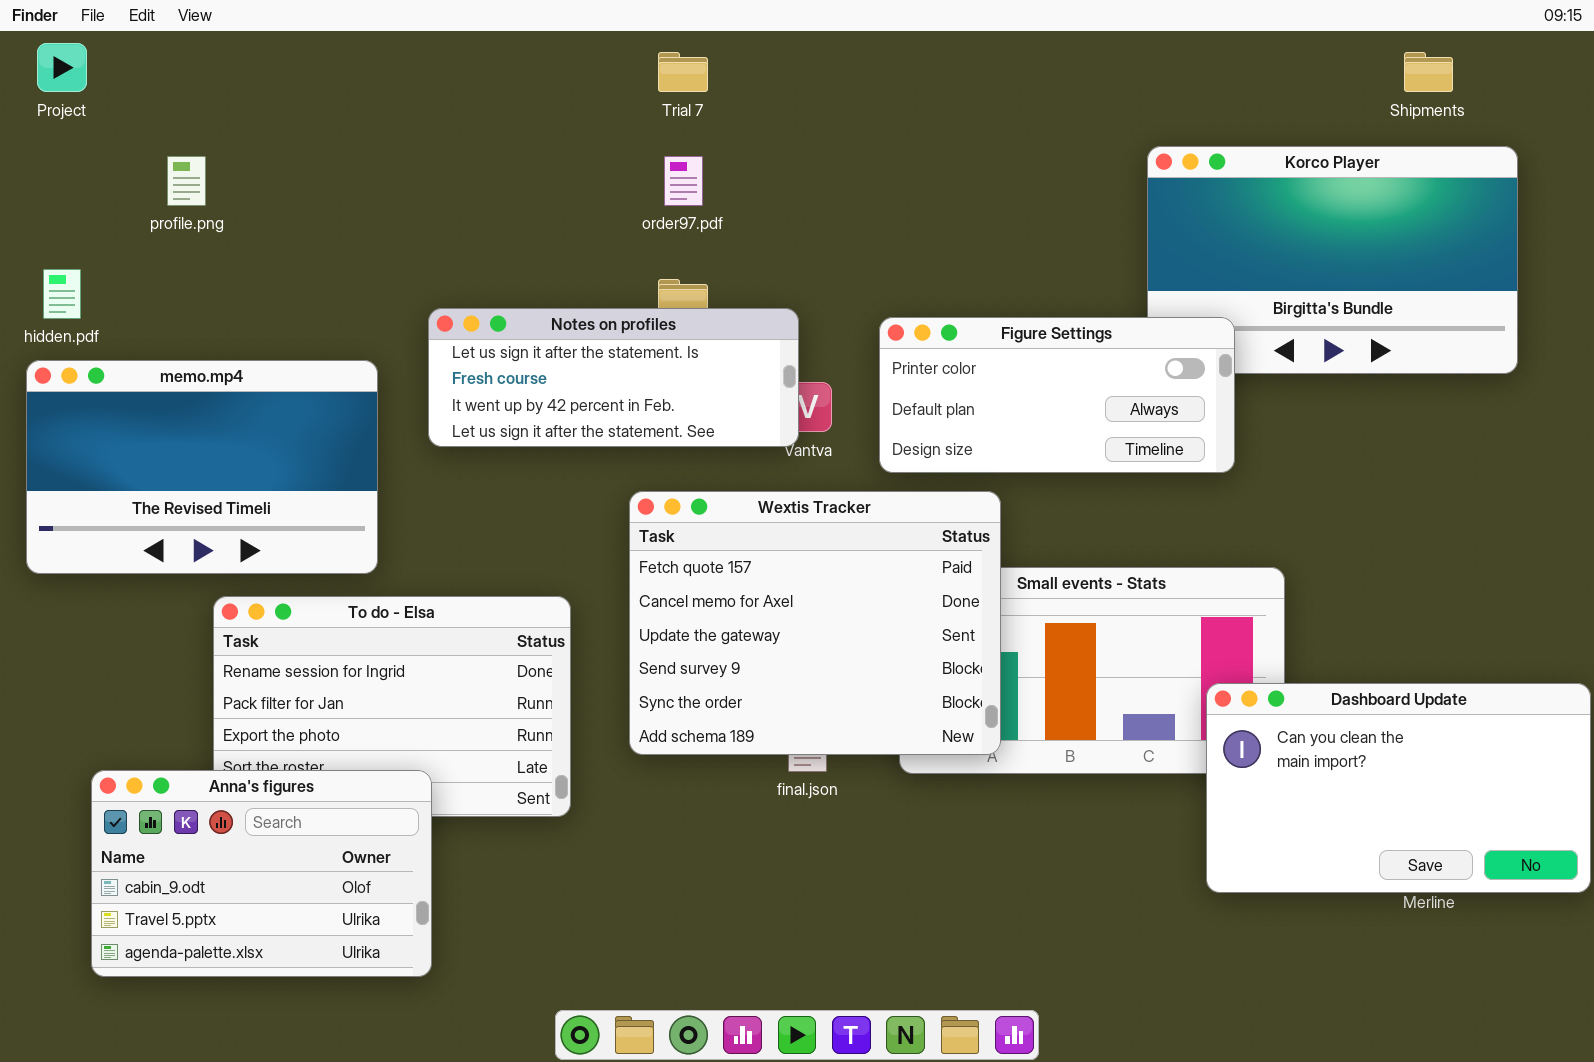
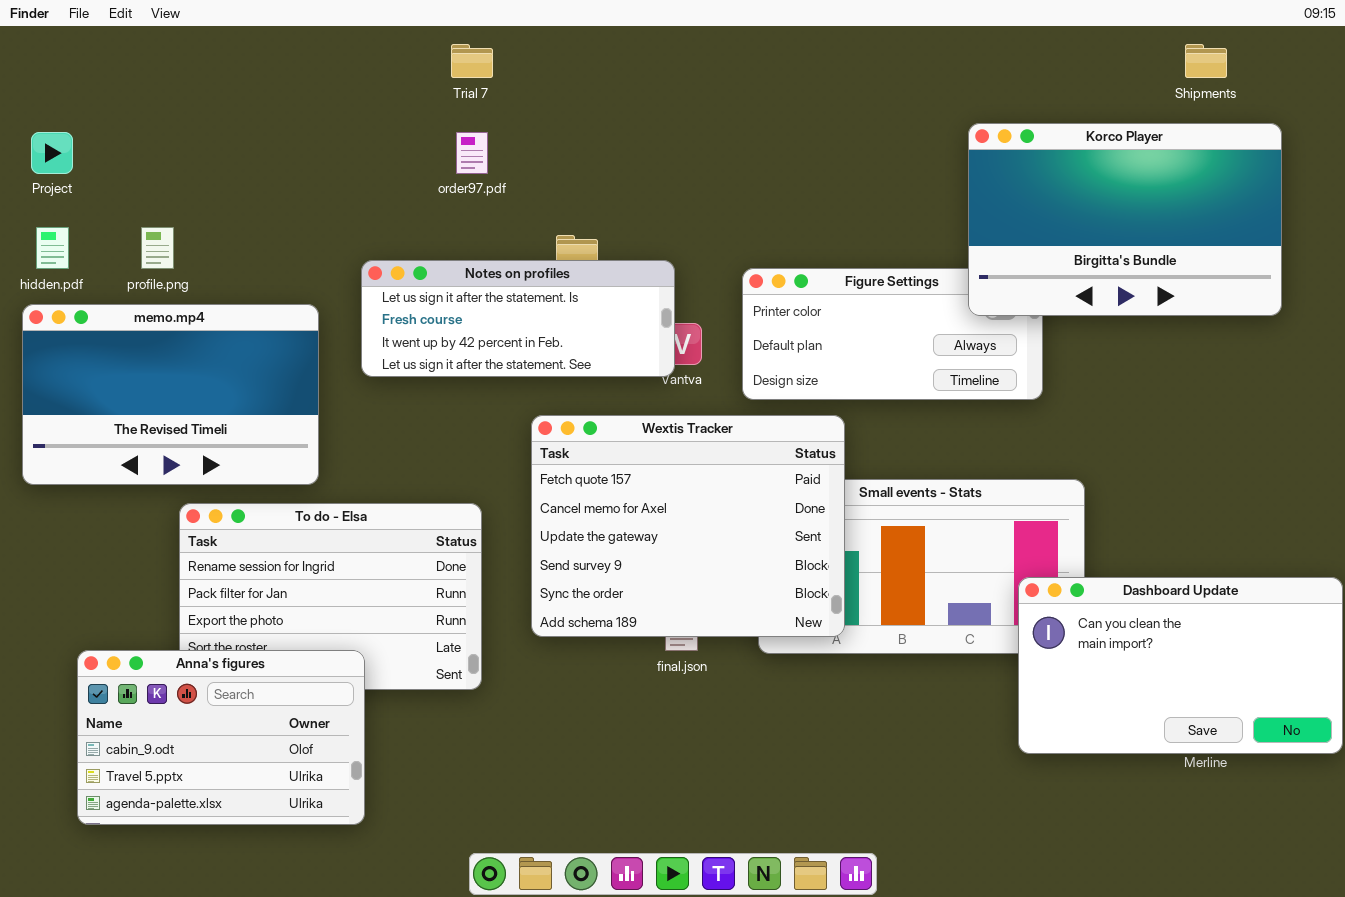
Project: [37,43,87,92] -> [31,132,73,174], moved
Trial 7: [658,52,708,92] -> [451,44,493,78], moved
Korco Player: [1147,146,1518,374] -> [968,123,1282,316], raised
profile.png: [167,156,206,206] -> [141,227,174,269], moved
order97.pdf: [664,156,703,206] -> [456,132,488,174], moved

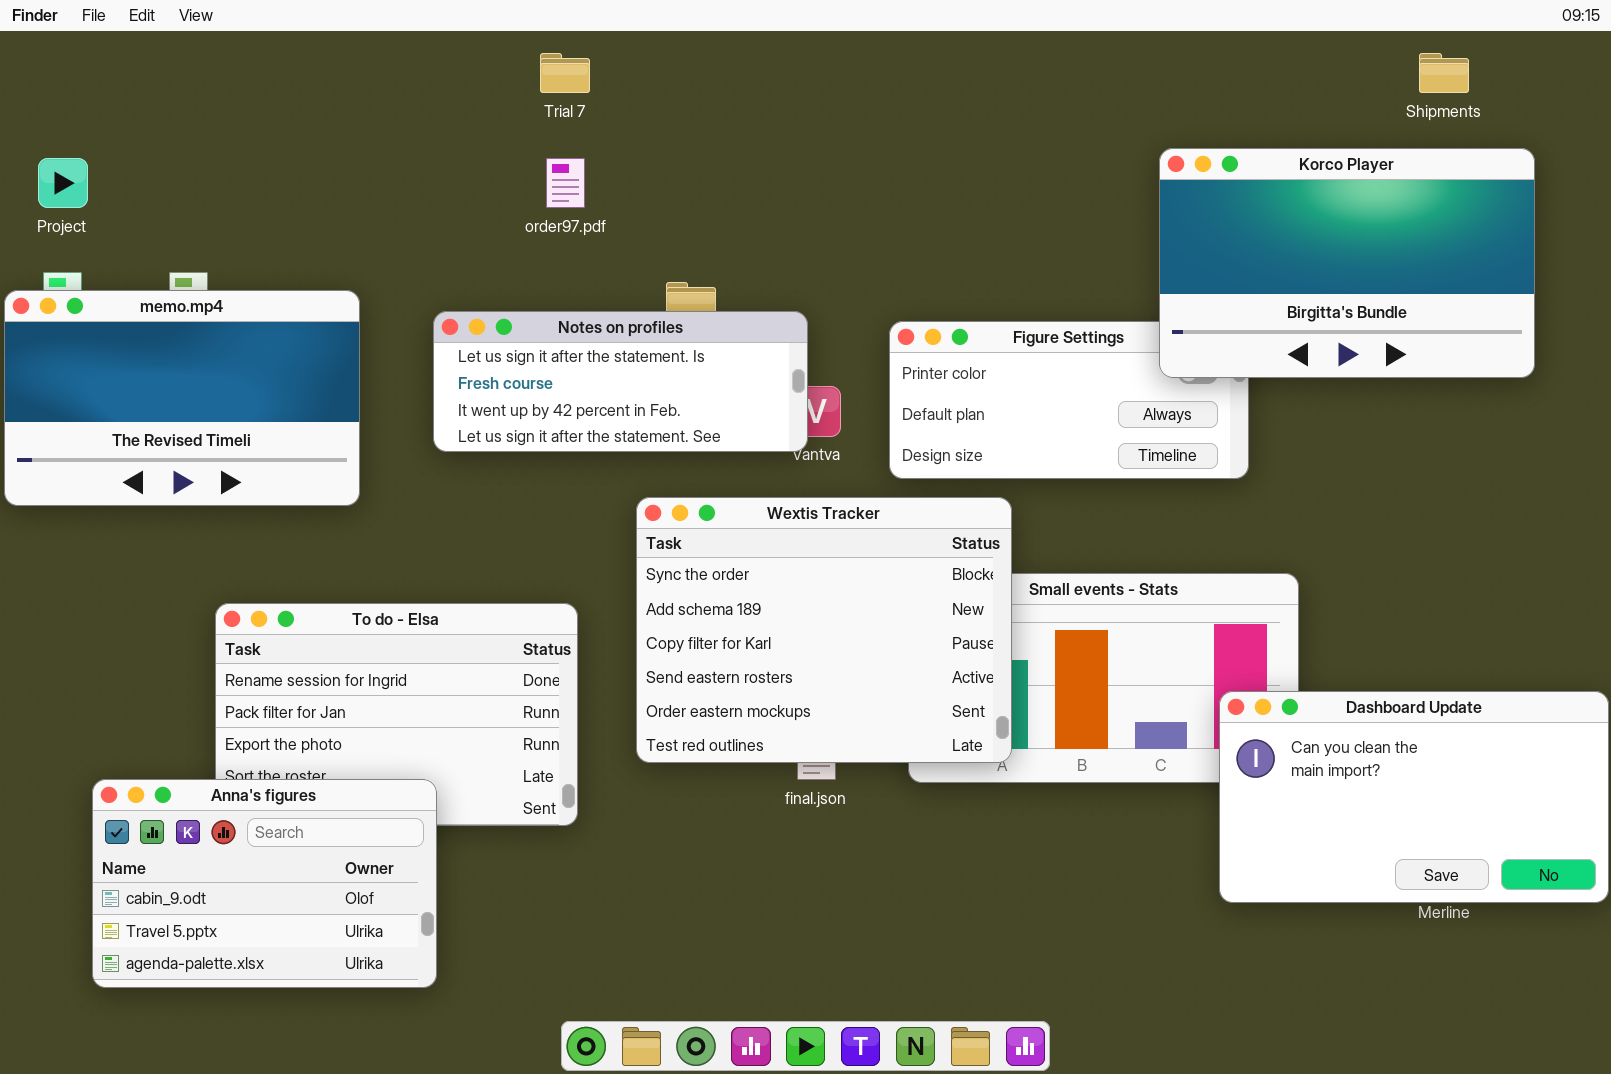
memo.mp4: [22,304,319,485] -> [4,290,360,506], moved
Wextis Tracker: [531,415,845,637] -> [636,497,1012,763], scrolled down 4 rows

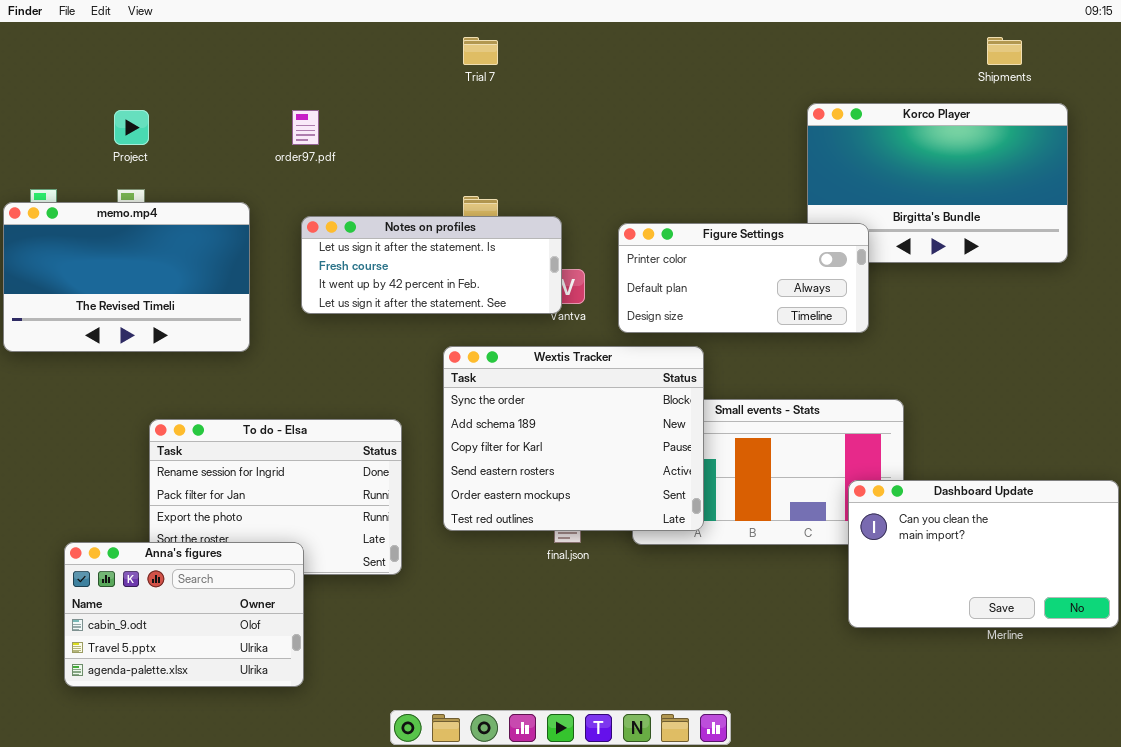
Trial 7: [540,53,590,93] -> [463,37,498,65], moved
Project: [38,158,88,208] -> [114,110,149,145], moved
order97.pdf: [546,158,585,208] -> [292,110,319,145], moved
Figure Settings: [889,321,1249,479] -> [618,223,869,333], raised

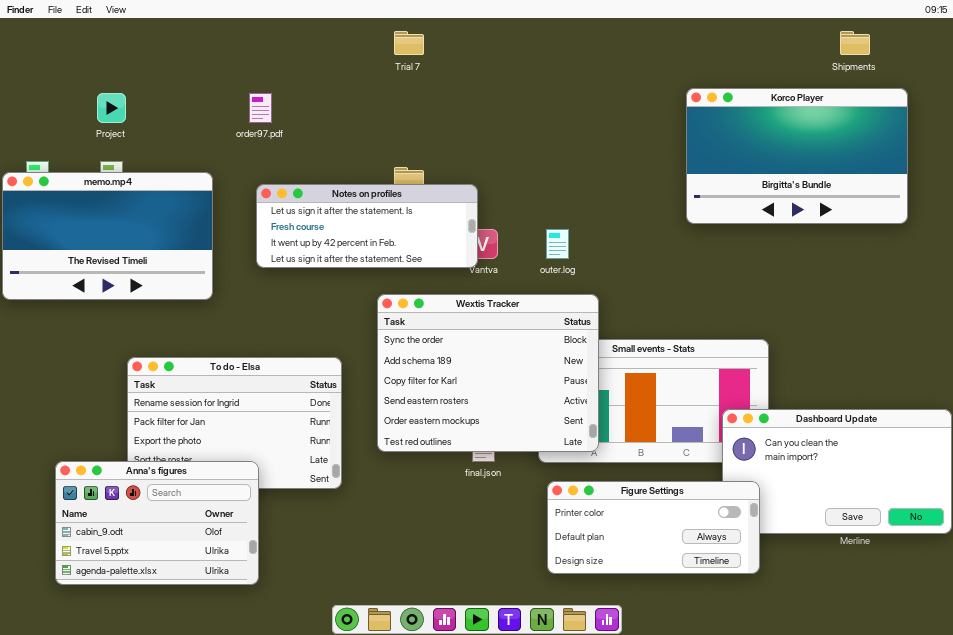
Figure Settings: [618,223,869,333] -> [547,481,760,574], moved

